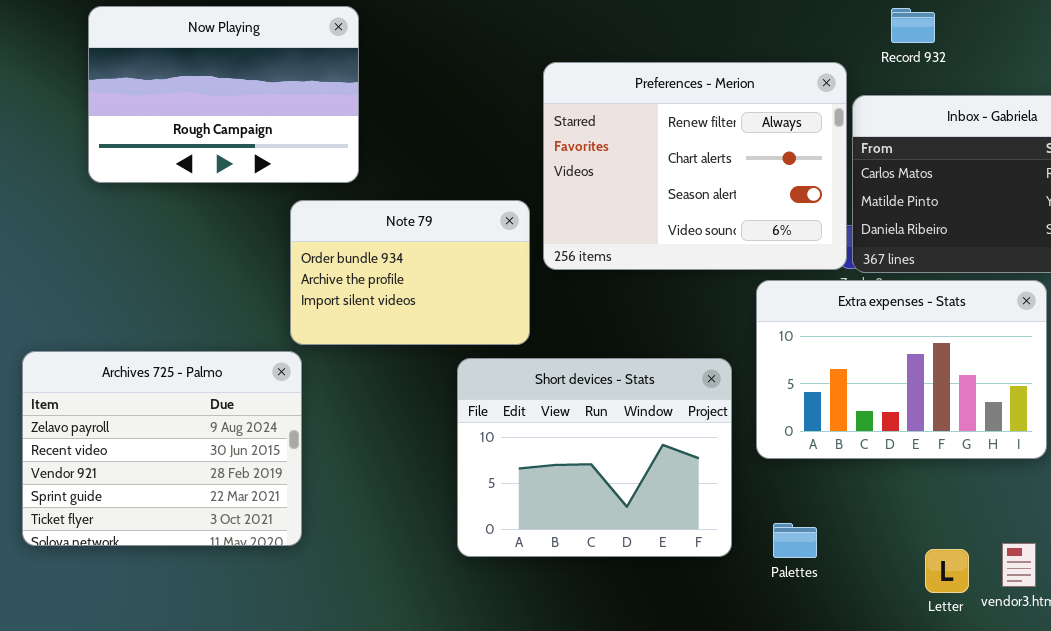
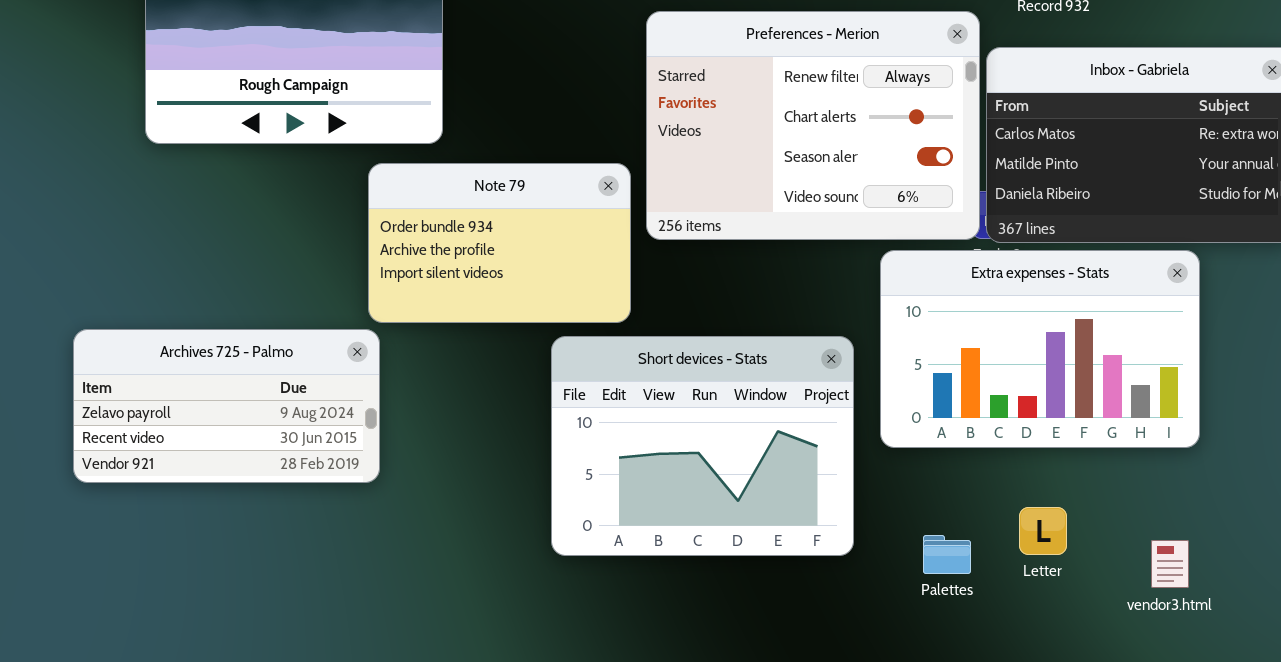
Archives 725 - Palmo: [22,351,302,546] -> [73,329,380,483], resized
Palettes: [773,523,817,558] -> [923,535,971,574], moved
Letter: [925,549,969,593] -> [1019,507,1067,555], moved

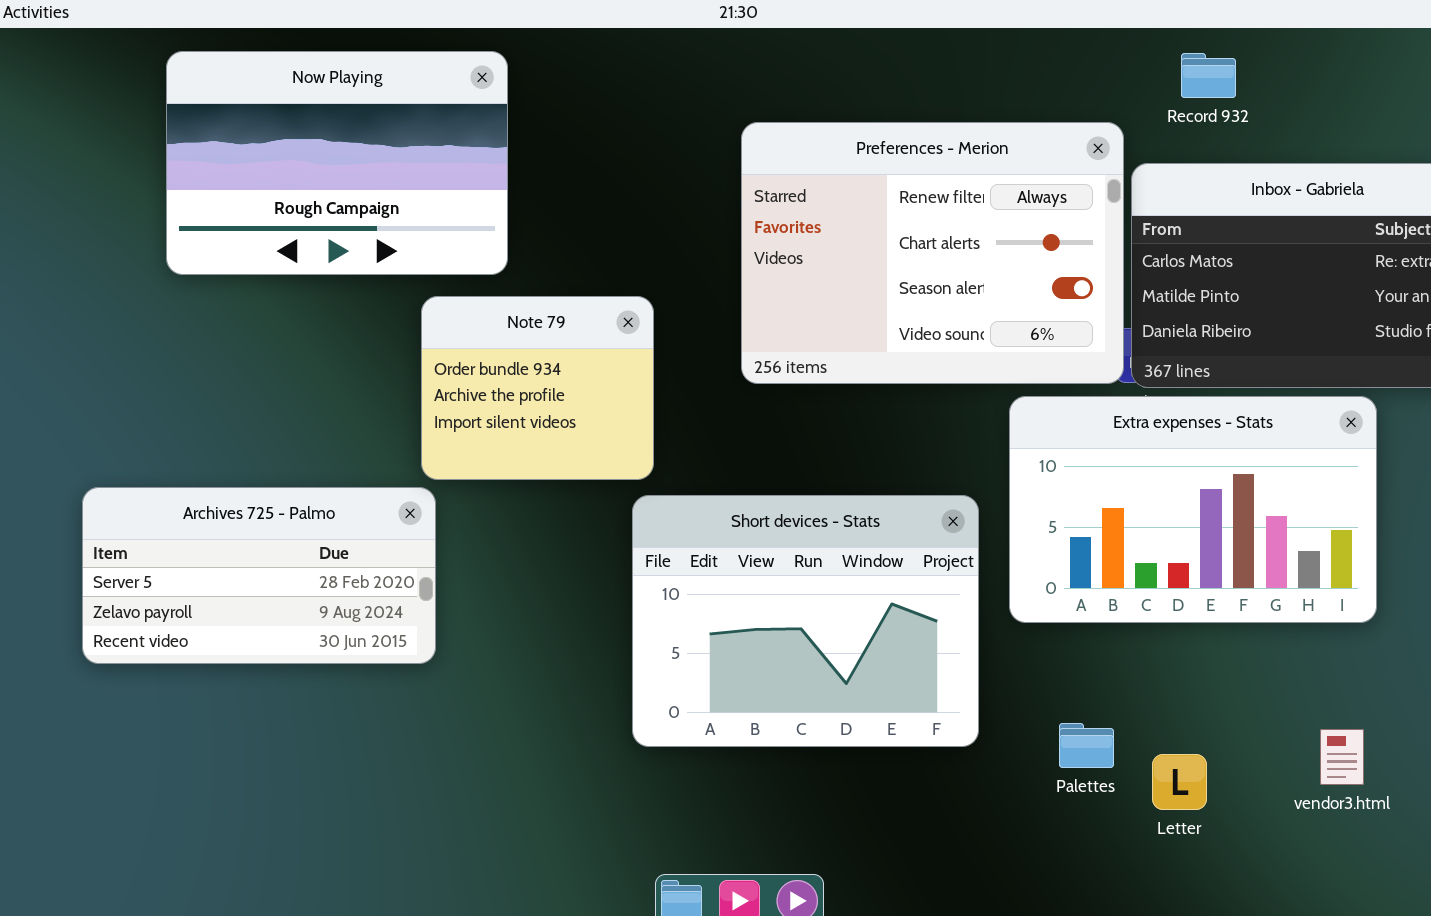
Note 79: [368,163,631,323] -> [421,296,654,480], resized
Archives 725 - Palmo: [73,329,380,483] -> [82,487,436,664], scrolled up 1 row
Letter: [1019,507,1067,555] -> [1152,754,1207,810], moved

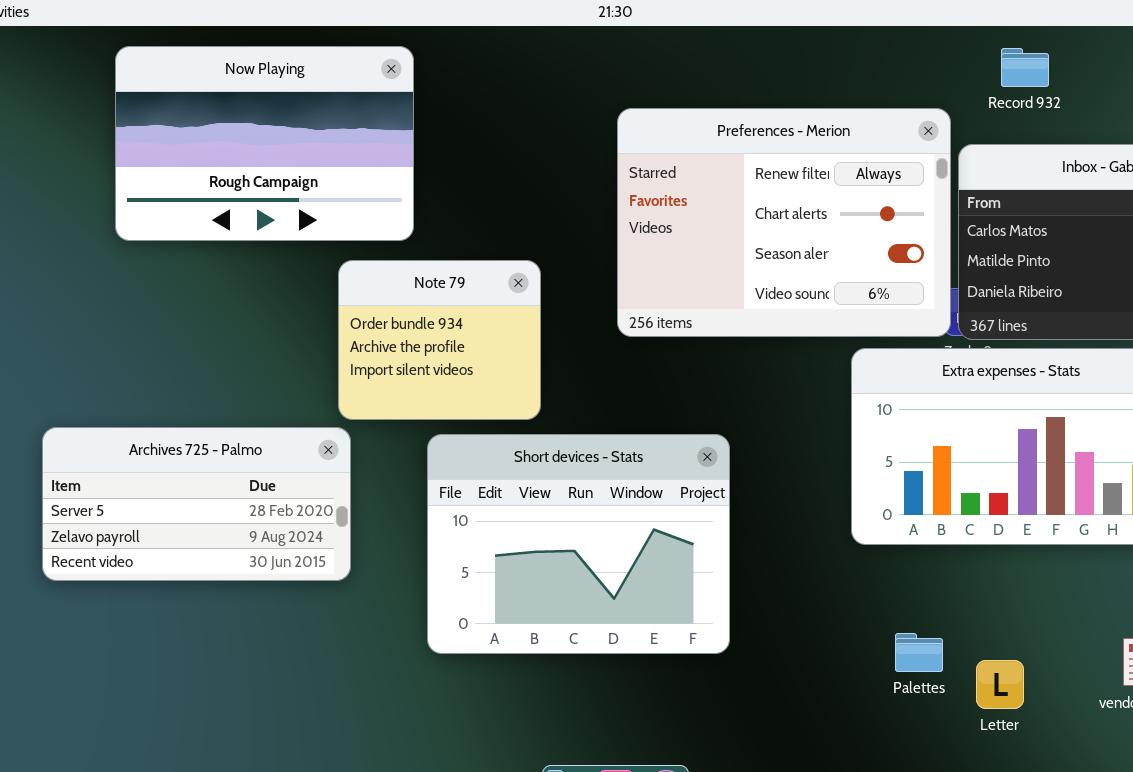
Short devices - Stats: [632,495,979,747] -> [427,434,730,654], moved

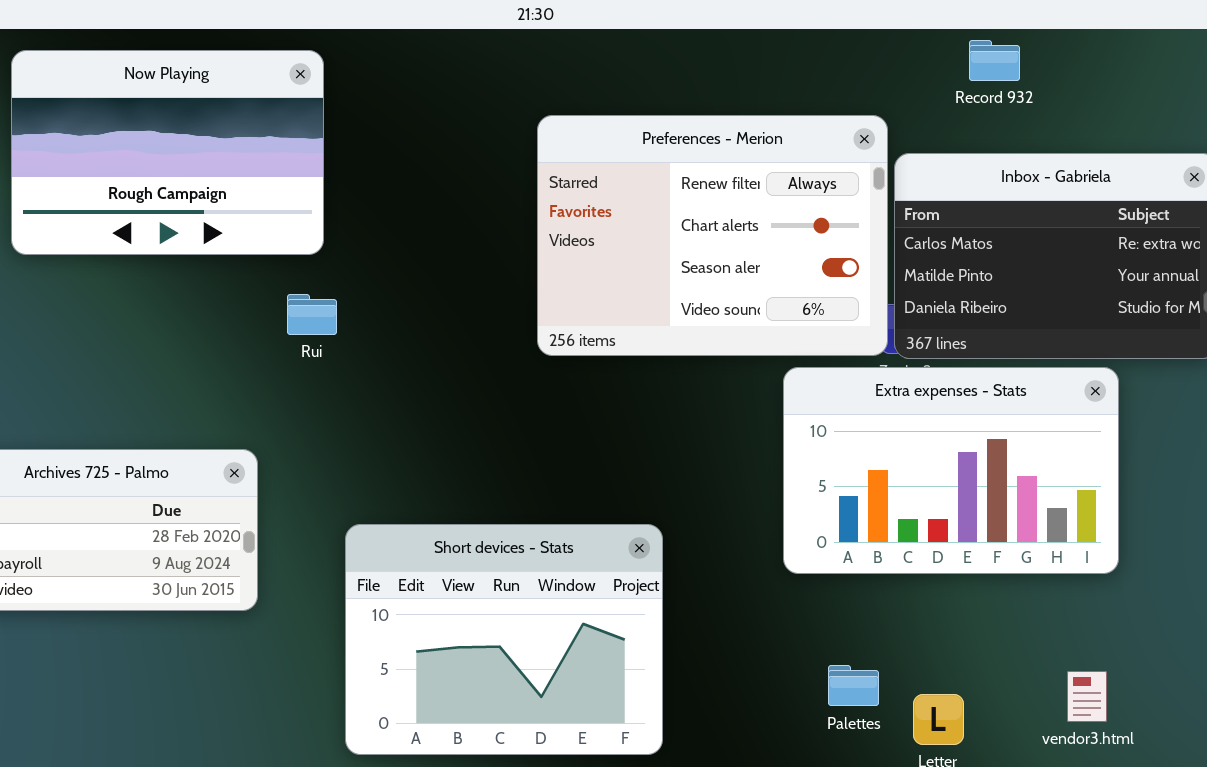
Record 932: [1001,48,1049,87] -> [969,40,1020,81], moved
Note 79: [338,260,541,420] -> none, closed
Short devices - Stats: [427,434,730,654] -> [345,524,663,755], moved

